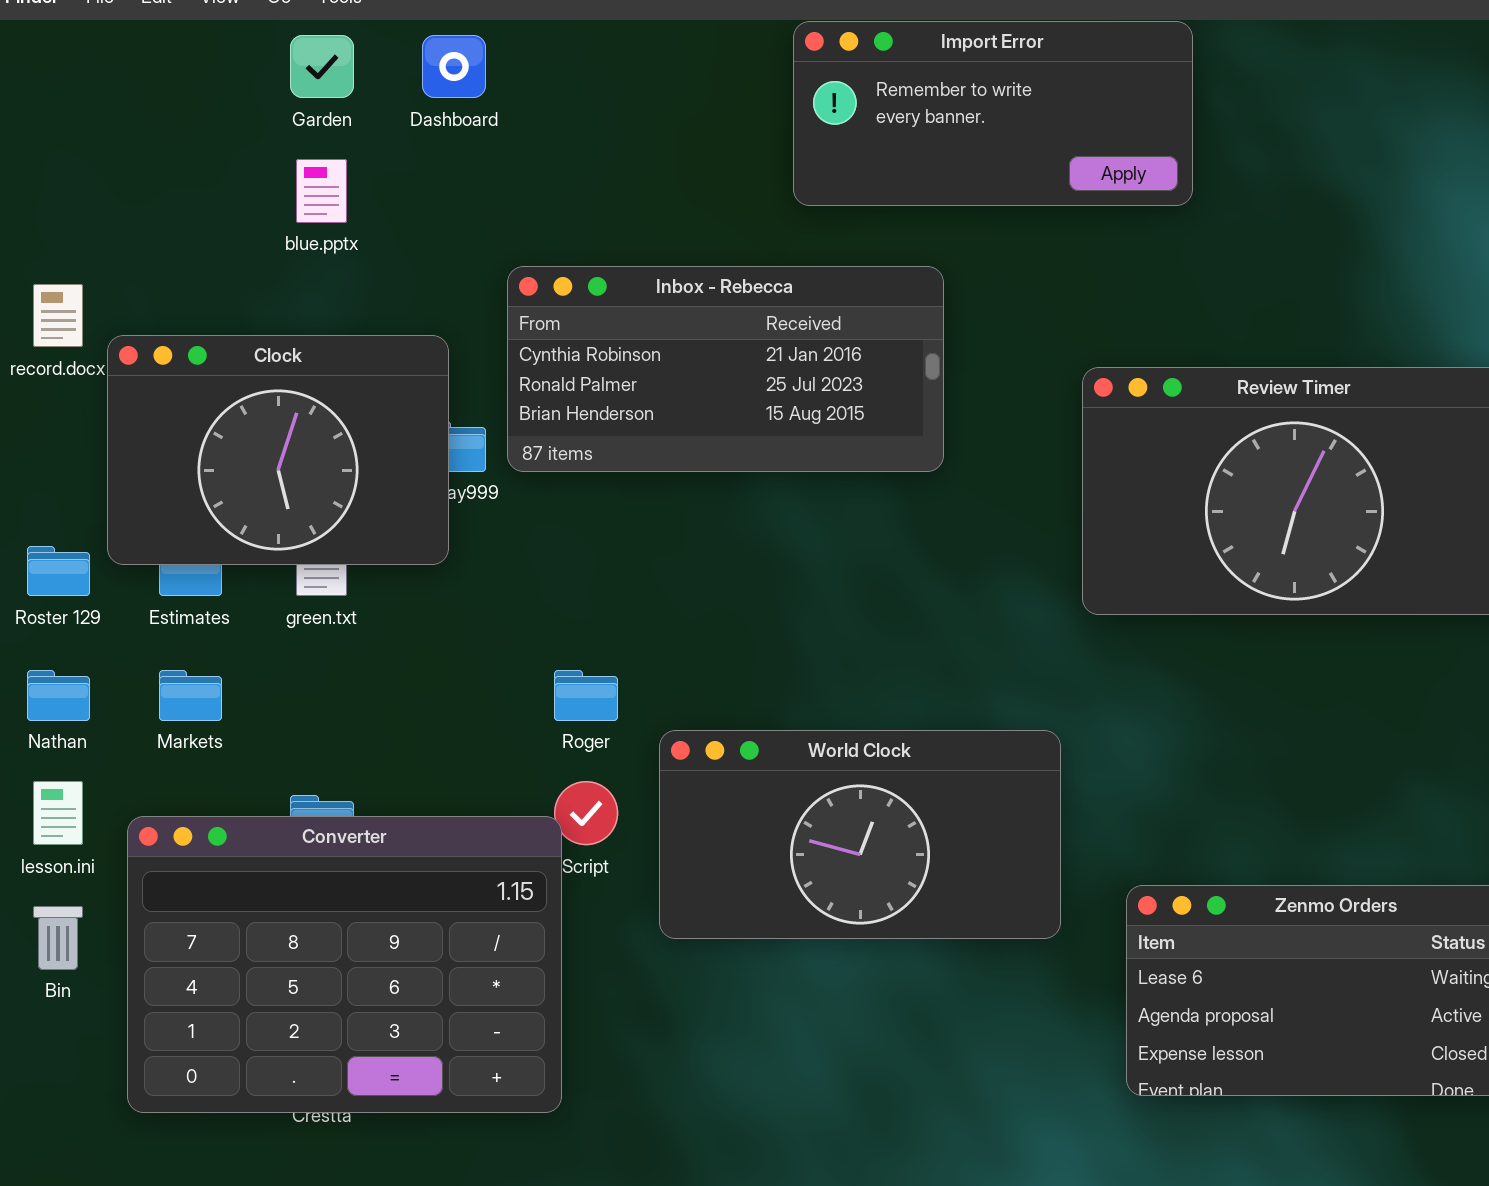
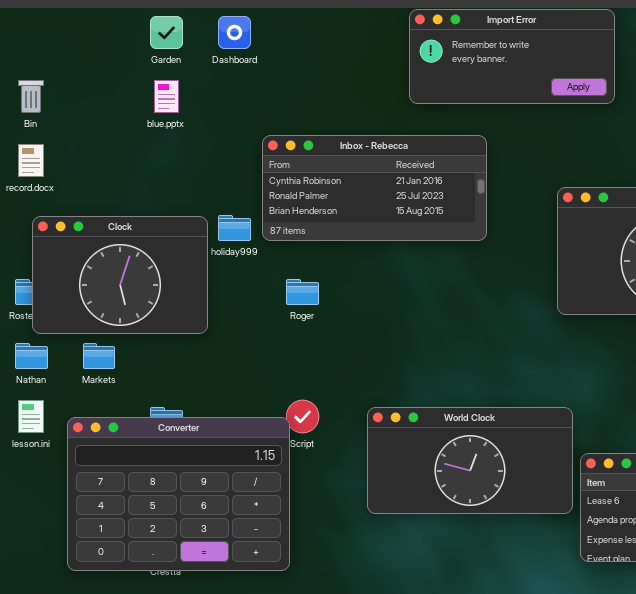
Clock: [107,335,449,565] -> [32,216,208,334], moved
Roger: [554,670,618,721] -> [286,279,319,305], moved
World Clock: [659,730,1061,939] -> [367,407,573,514], moved
Bin: [33,906,83,970] -> [18,80,44,113], moved

